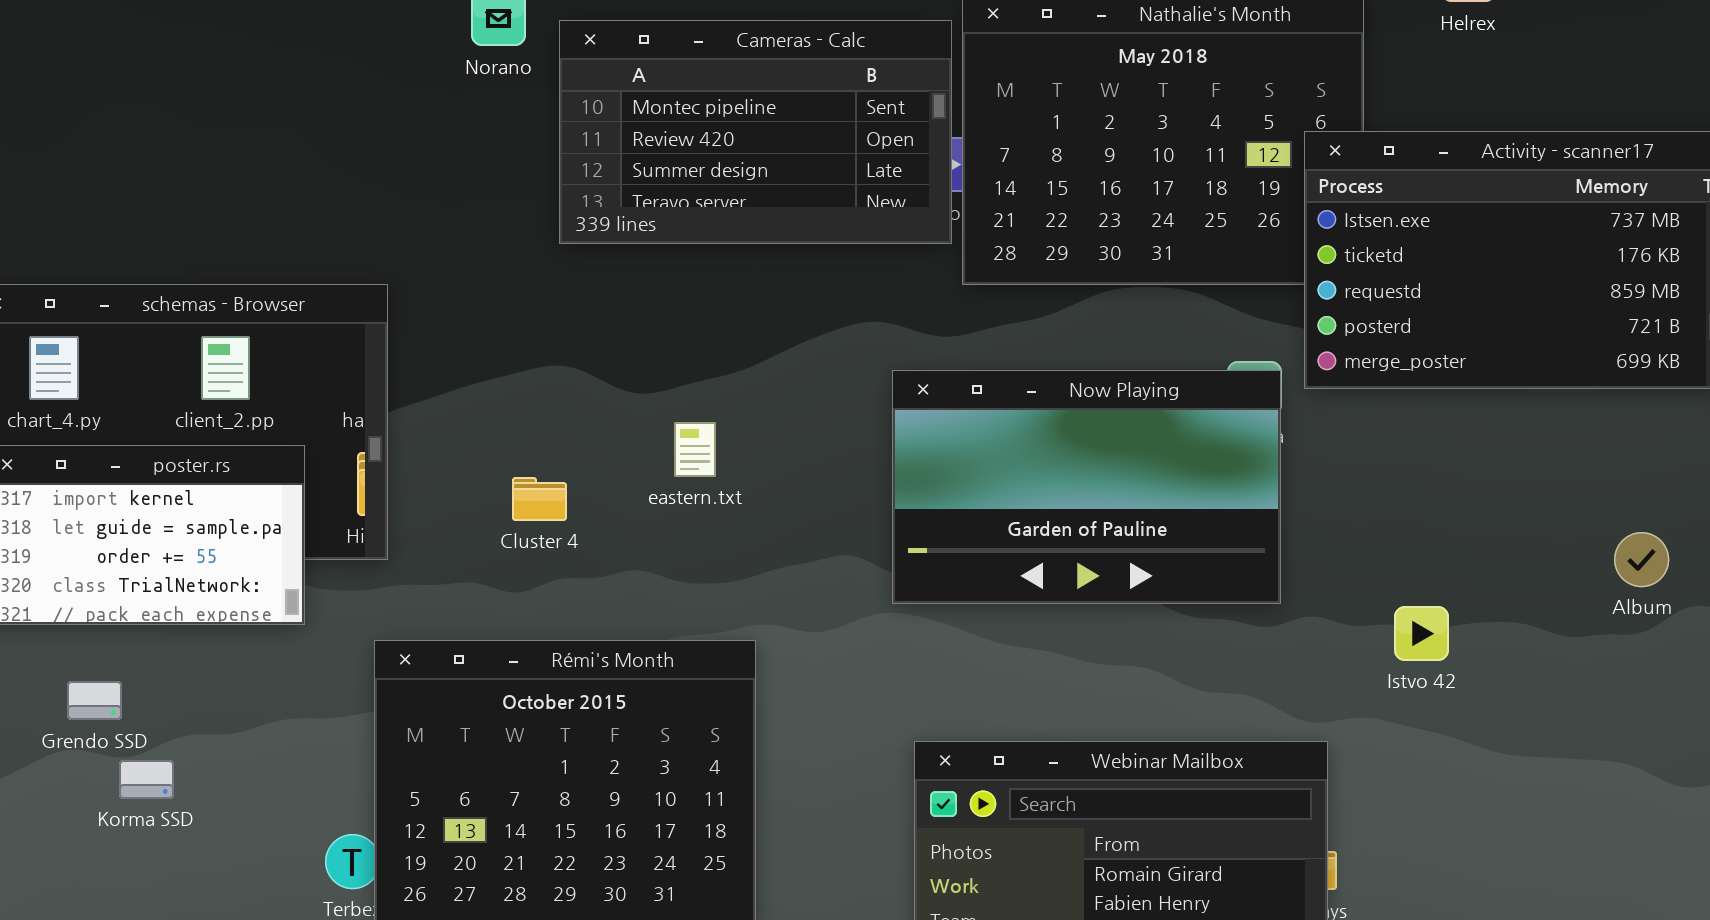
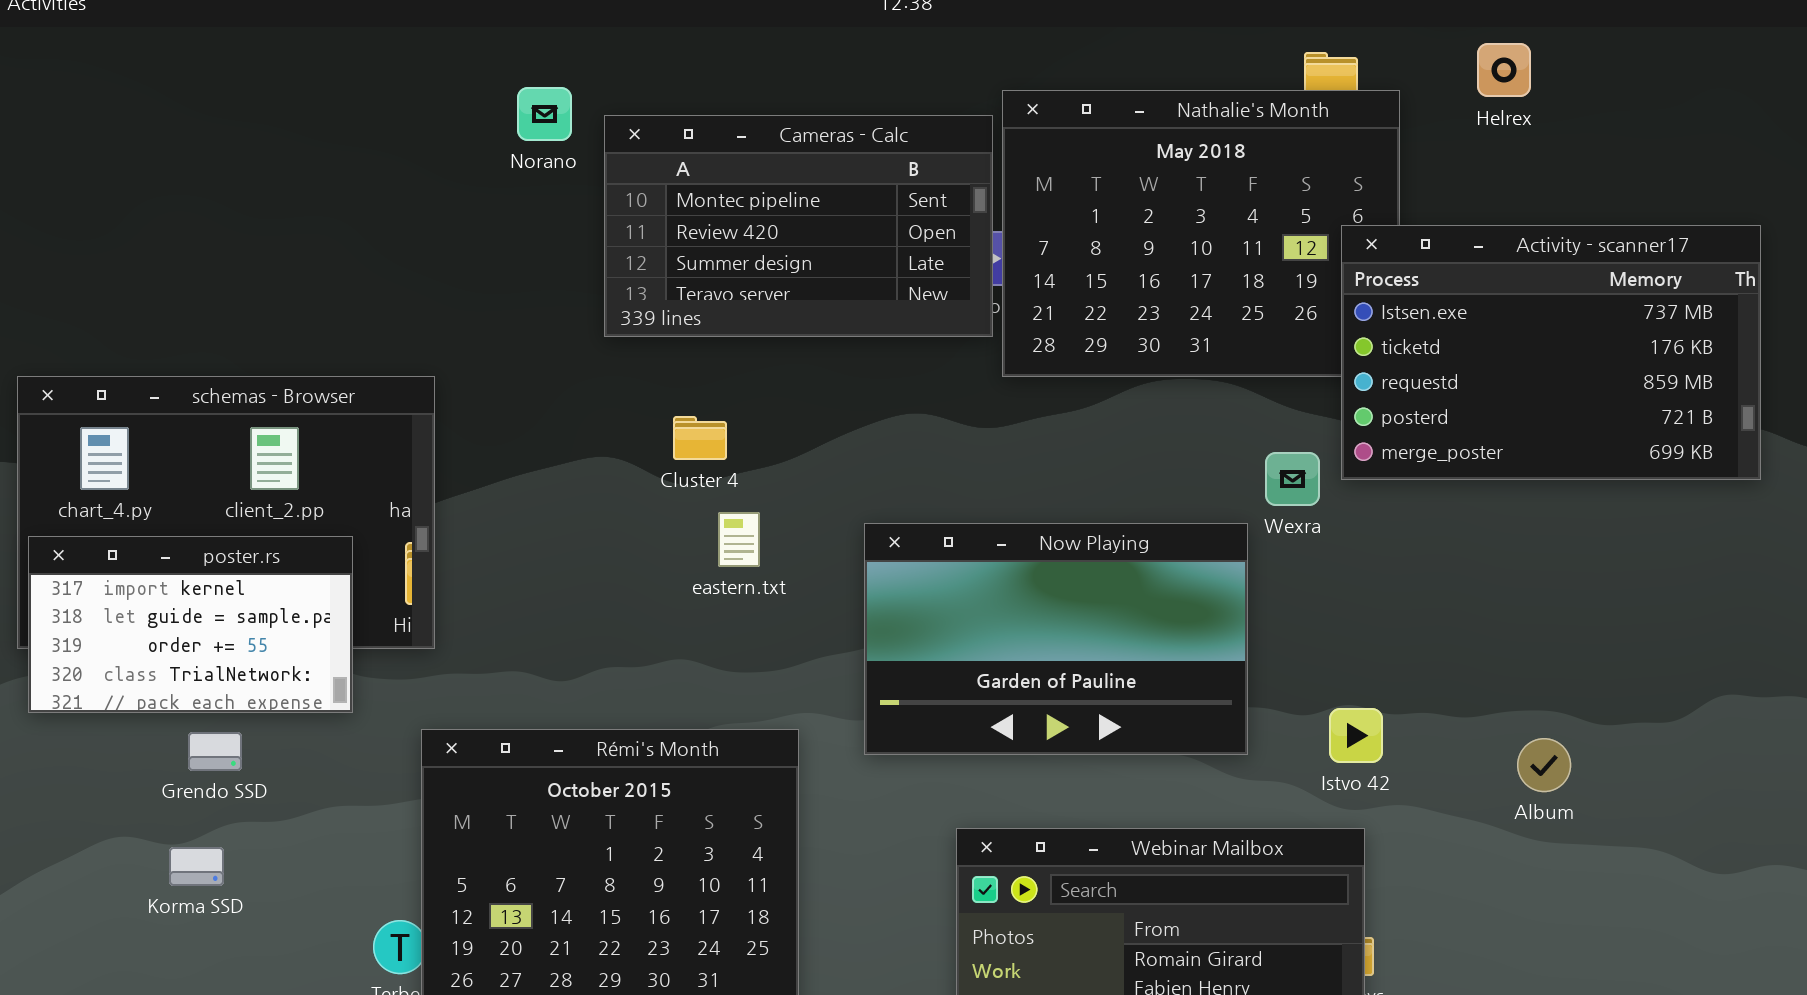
Now Playing: [892,370,1281,604] -> [864,523,1248,755], moved
Cluster 4: [512,477,567,521] -> [673,416,727,460], moved
Album: [1614,532,1669,587] -> [1517,738,1571,792], moved
Istvo 42: [1394,606,1449,661] -> [1329,708,1383,763], moved
Grendo SSD: [67,681,122,720] -> [188,732,242,771], moved

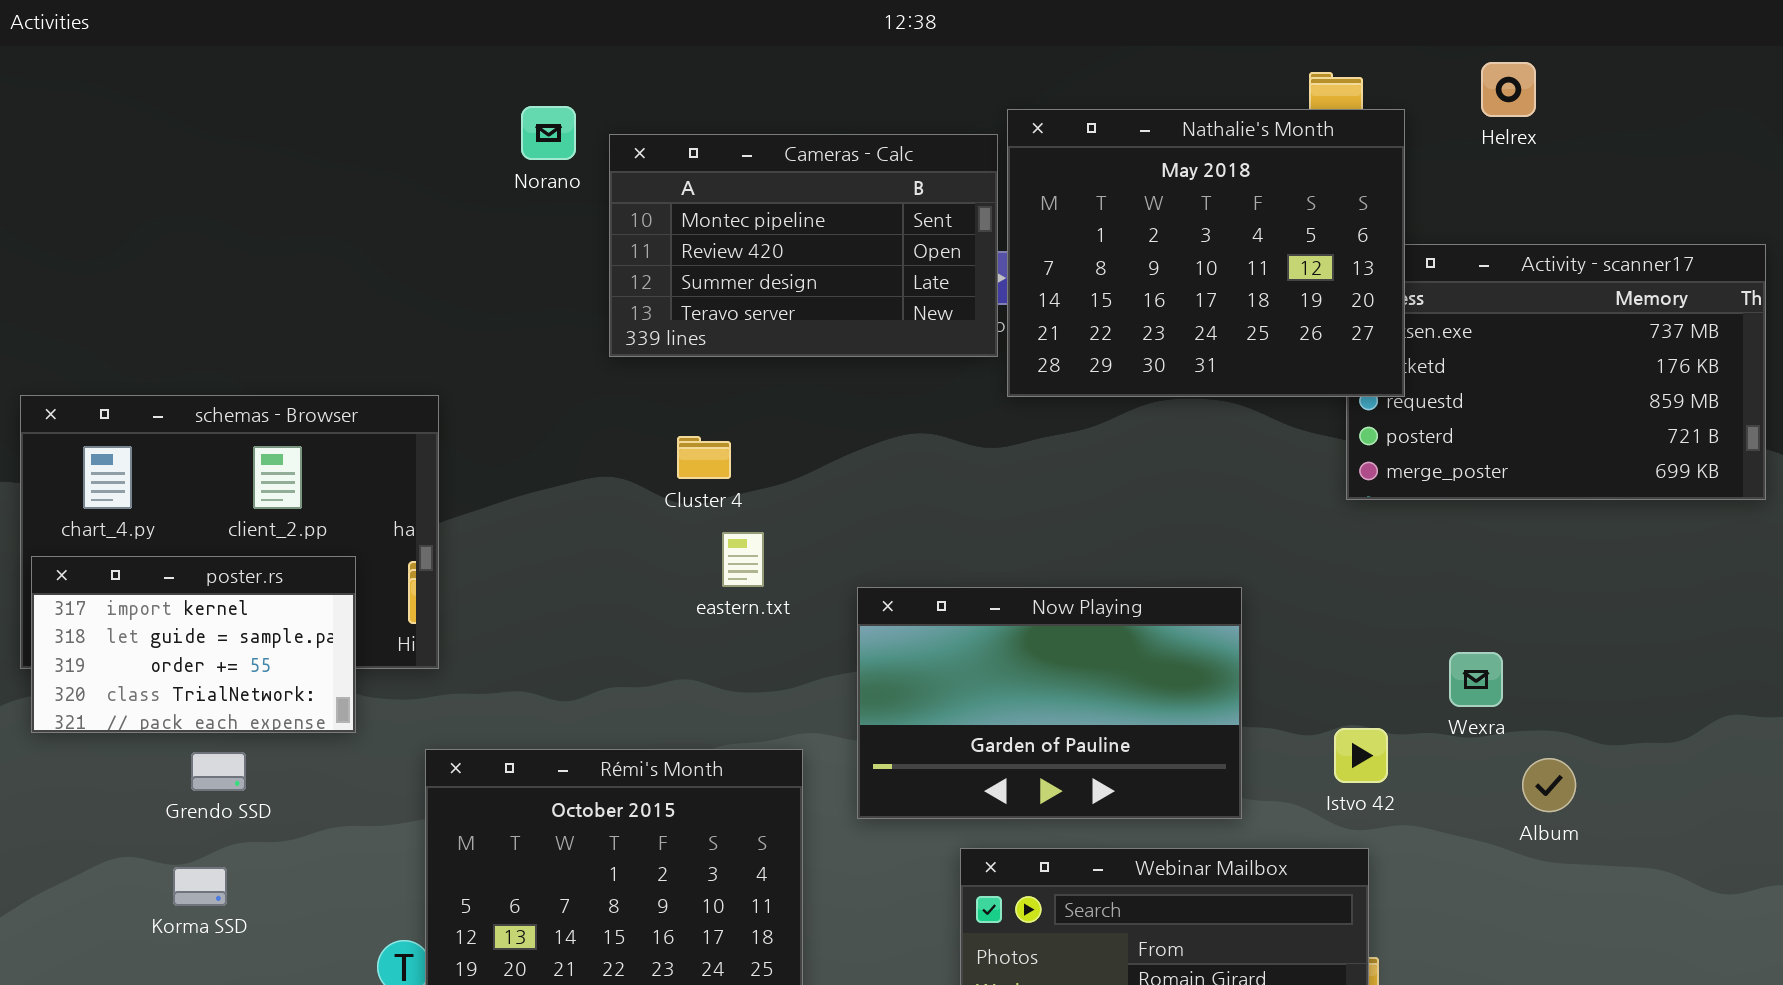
Nathalie's Month: [1002,90,1400,377] -> [1007,109,1405,397], raised
Wexra: [1265,452,1320,506] -> [1449,652,1503,707], moved
Now Playing: [864,523,1248,755] -> [857,587,1242,819], moved

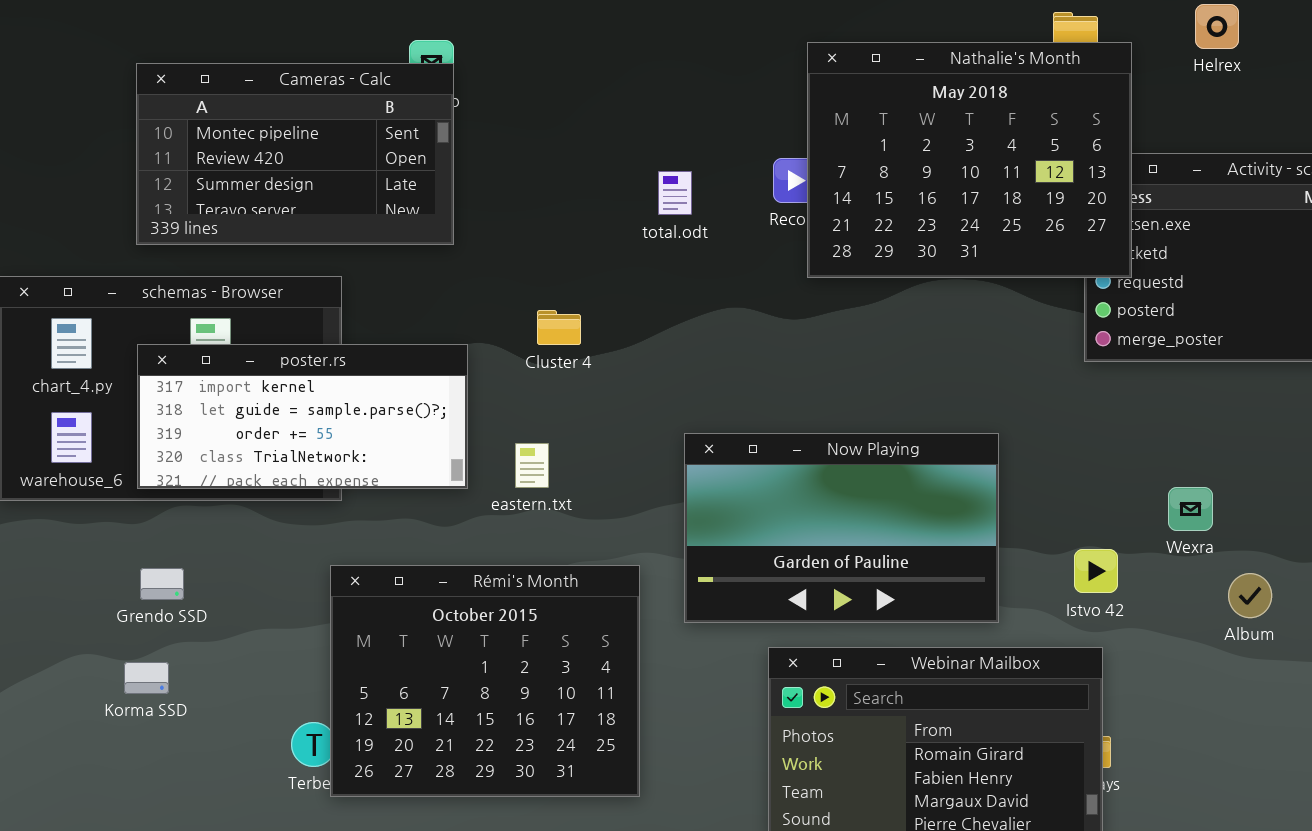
Cameras - Calc: [609,134,998,357] -> [136,63,454,245], moved
eastern.txt: [722,532,764,587] -> [515,443,549,488], moved
poster.rs: [31,556,356,733] -> [137,344,468,489], moved, resized

